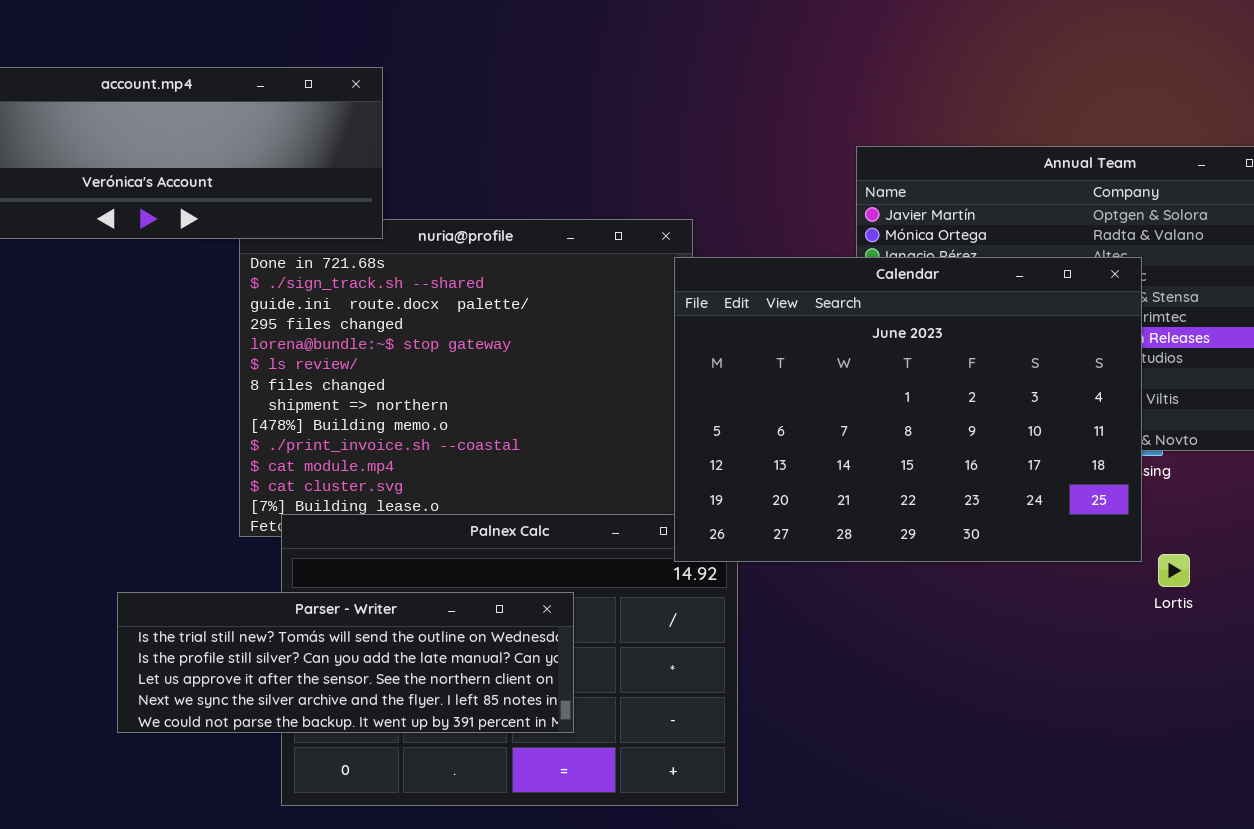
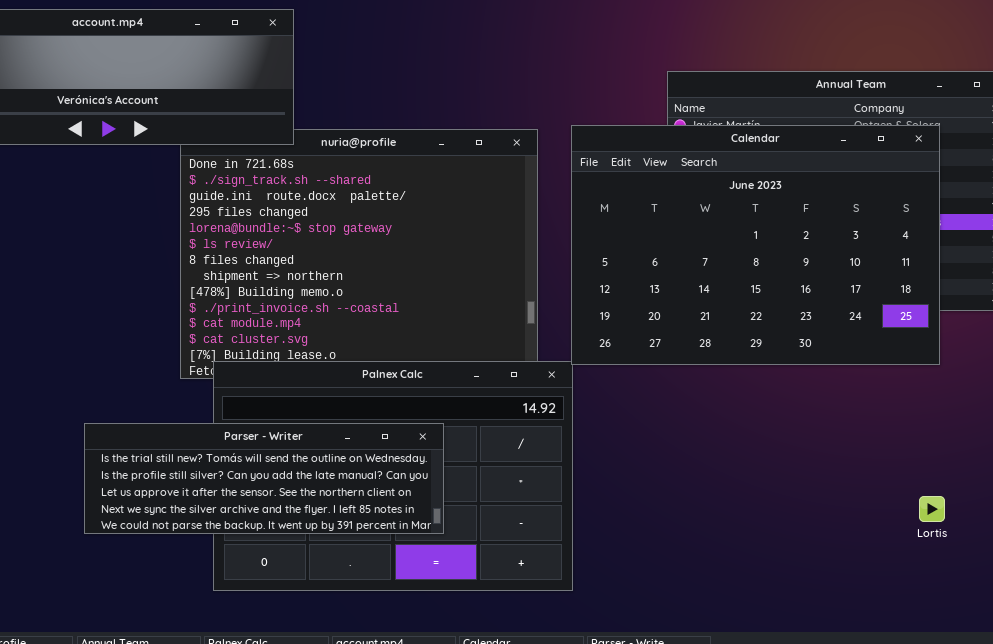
Calendar: [674,257,1142,562] -> [571,125,940,365], moved
Lortis: [1158,554,1190,587] -> [919,496,945,522], moved

